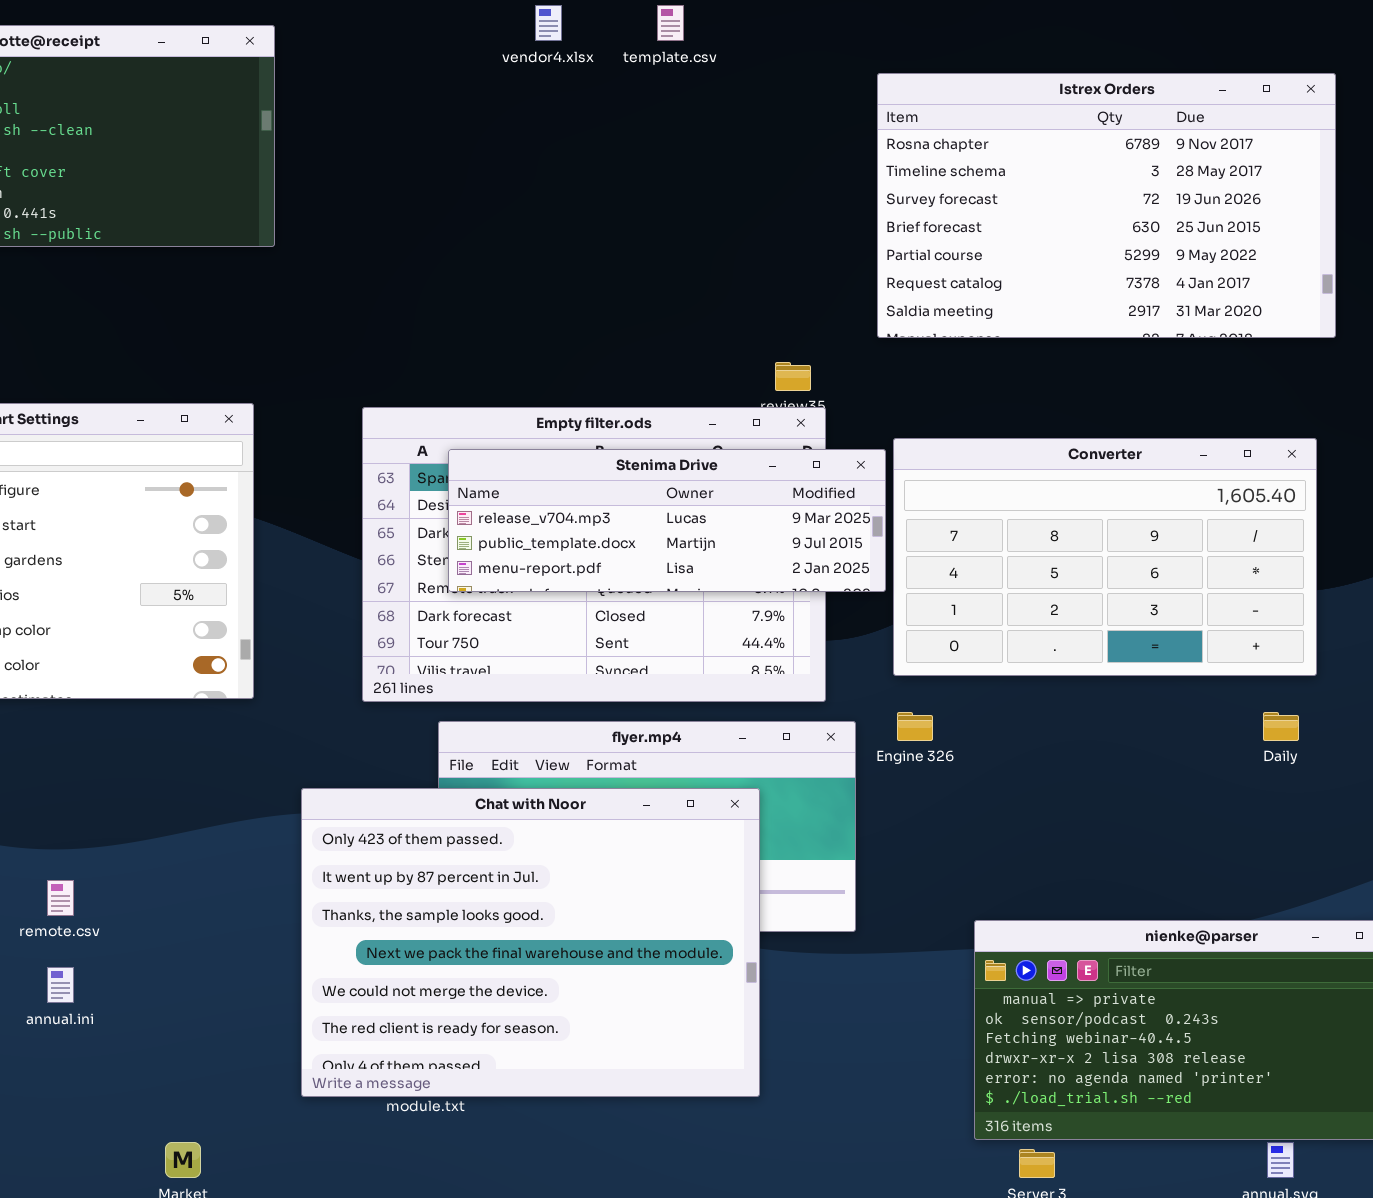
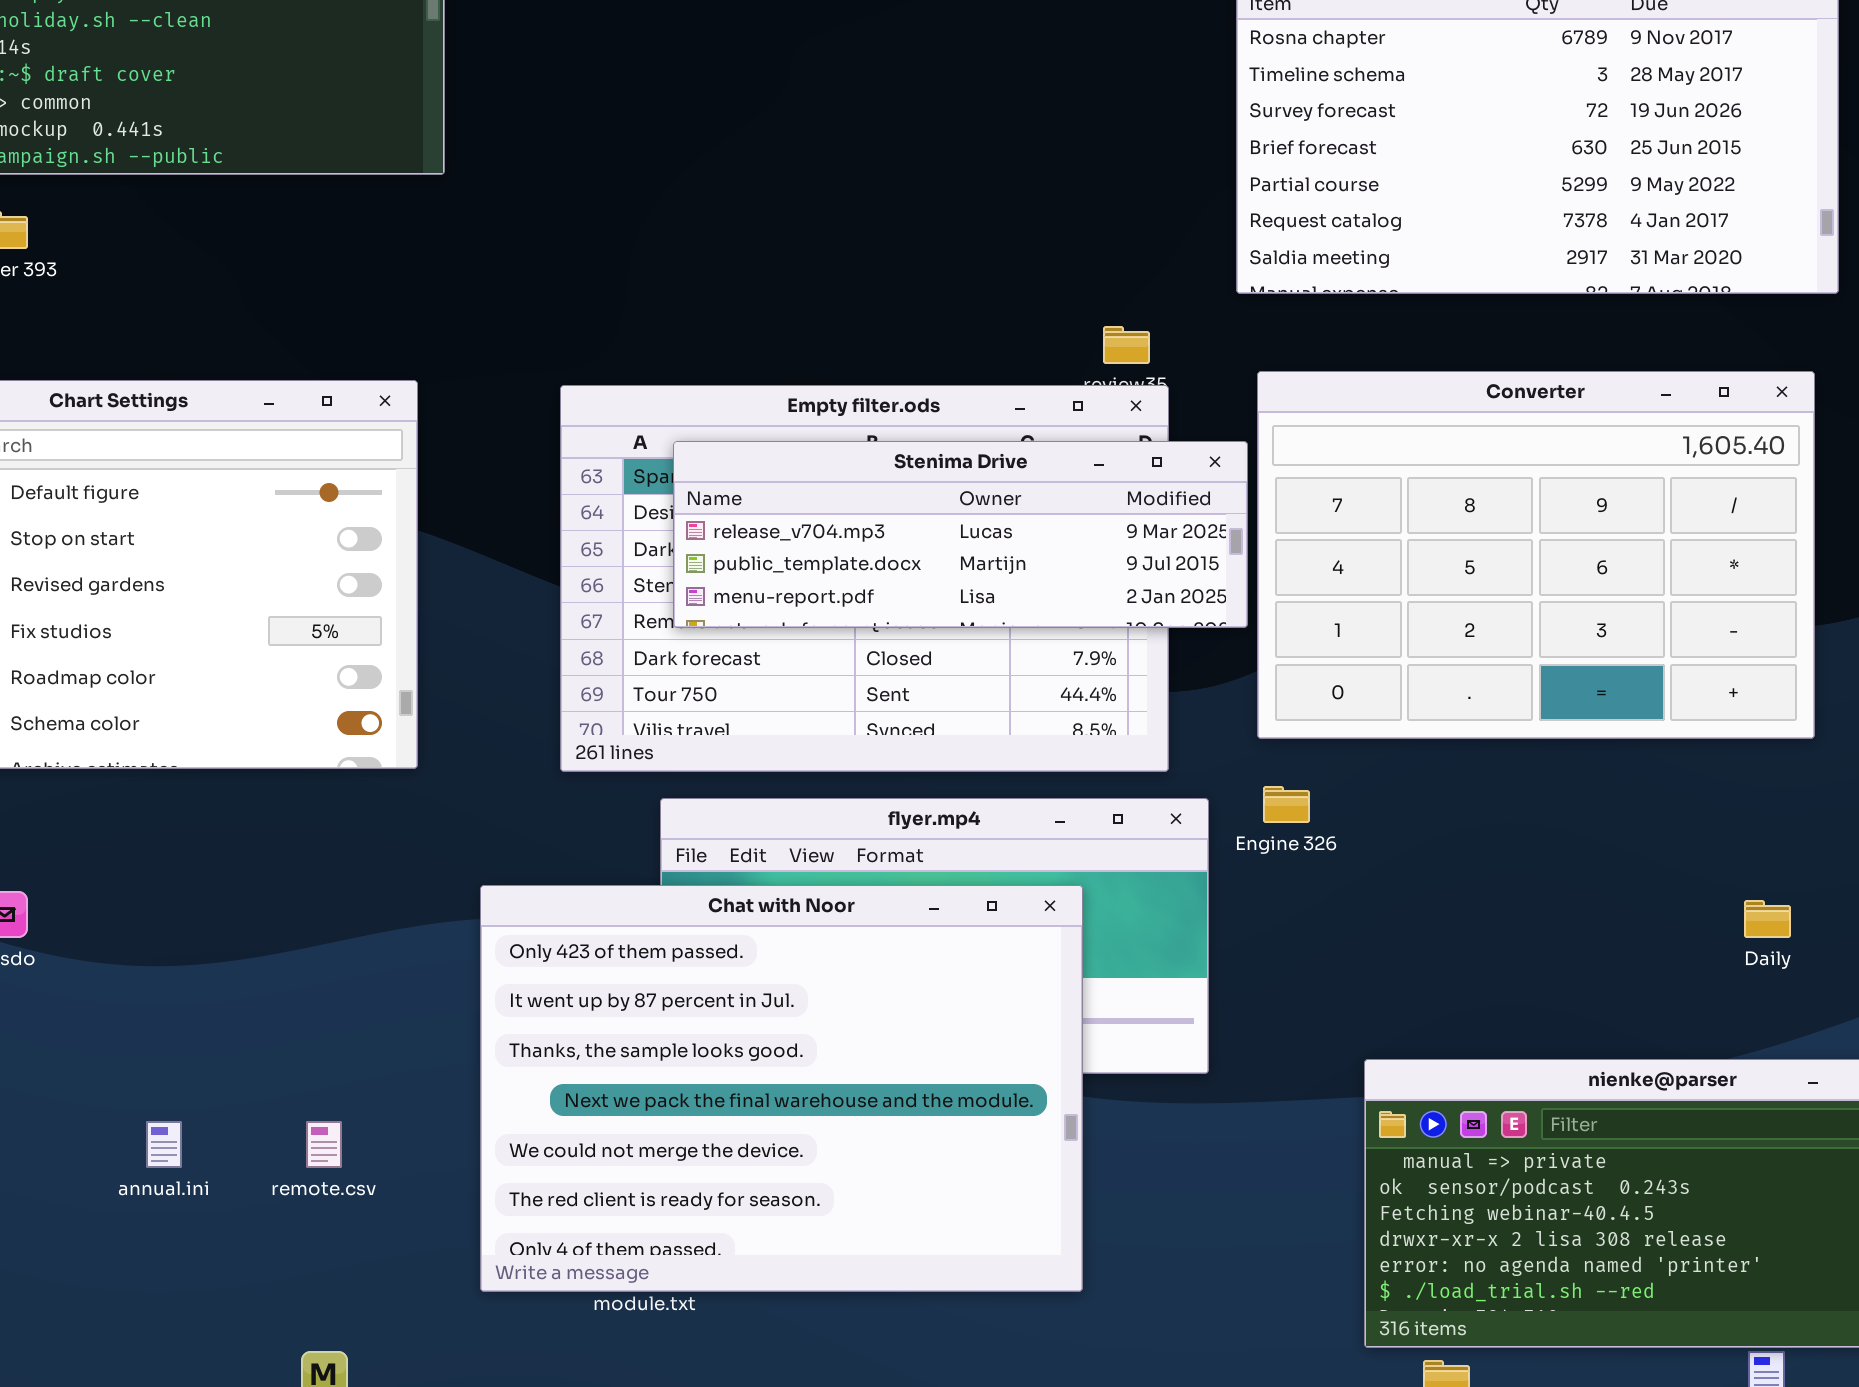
Converter: [893,438,1317,676] -> [1257,371,1815,739], resized
Daily: [1263,712,1299,741] -> [1744,900,1791,938], moved
remote.csv: [47,880,74,916] -> [306,1121,342,1168], moved

